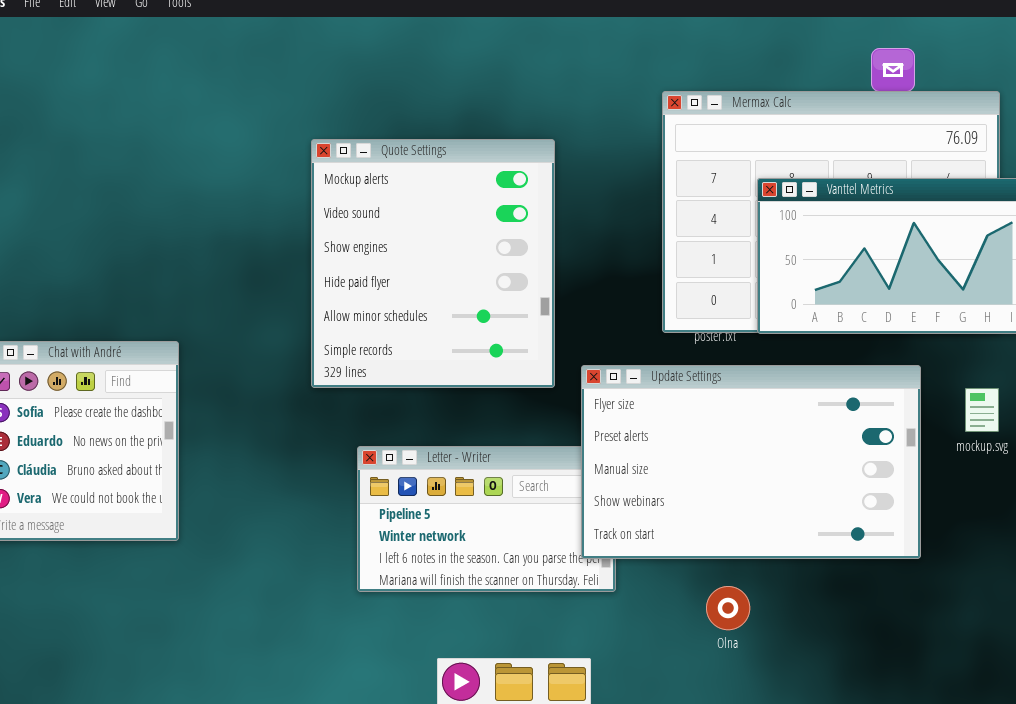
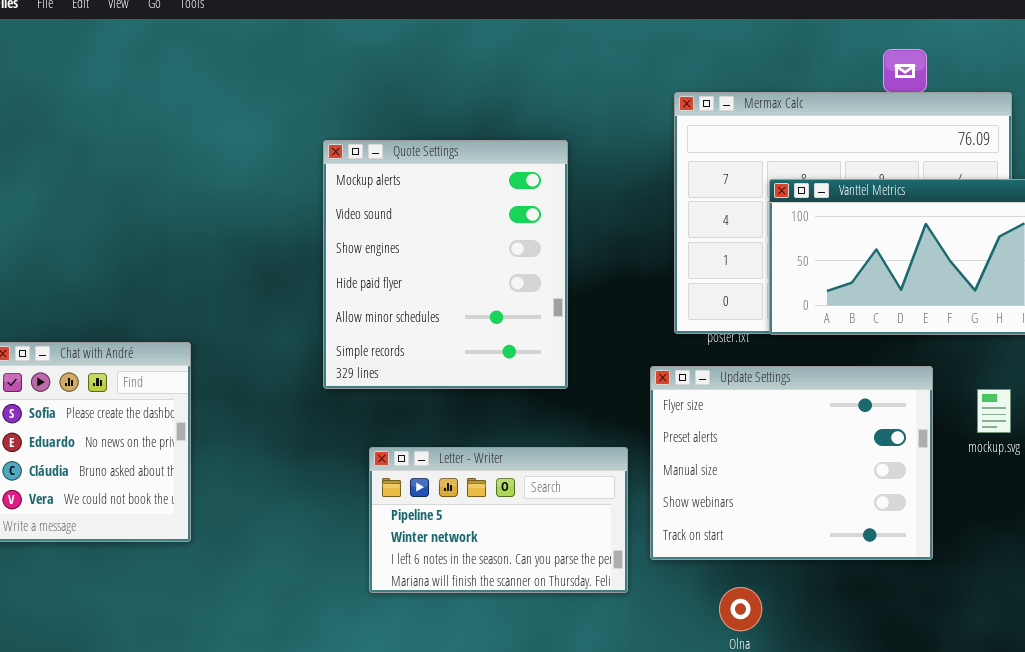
Update Settings: [581,365,921,559] -> [650,366,933,560], resized

